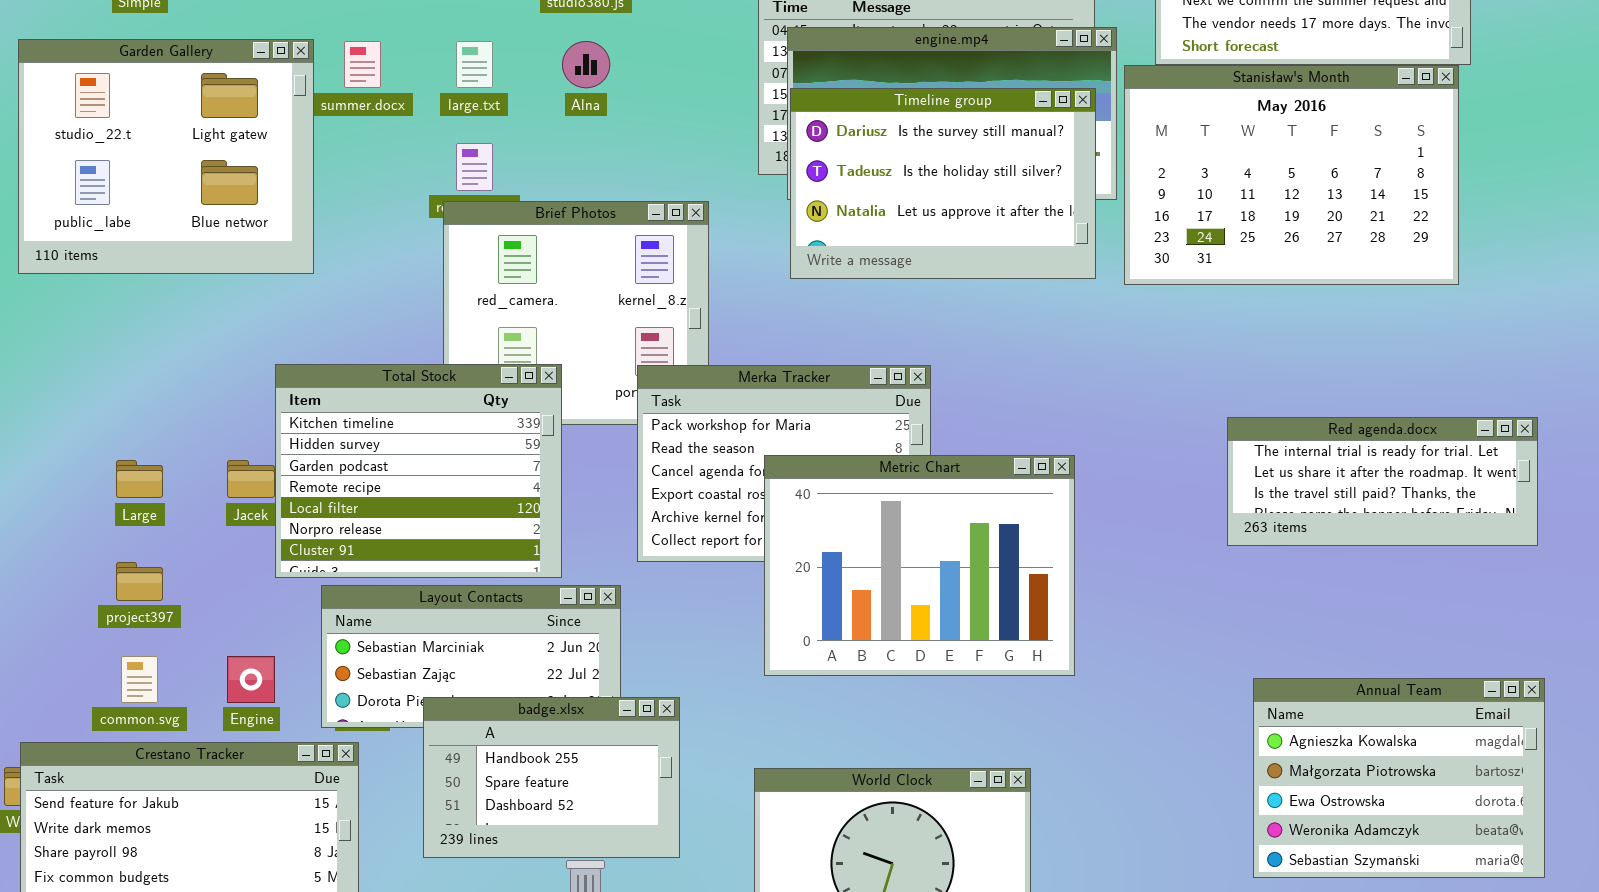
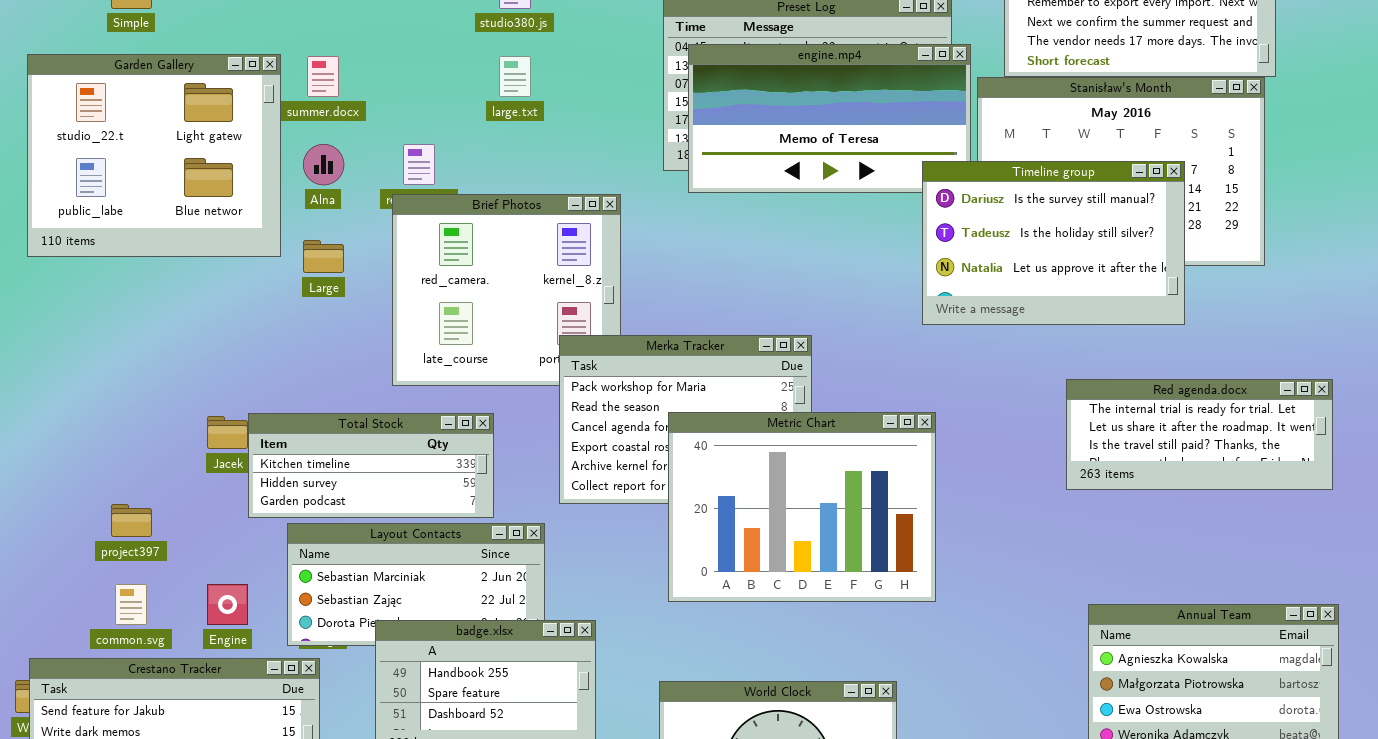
large.txt: [456,41,493,88] -> [499,56,531,97], moved
Alna: [562,41,610,88] -> [303,144,344,185], moved
Timeline group: [790,88,1096,279] -> [922,161,1185,325], moved
Total Stock: [275,364,562,578] -> [248,413,494,518], resized
Large: [116,460,163,498] -> [303,240,344,273], moved

